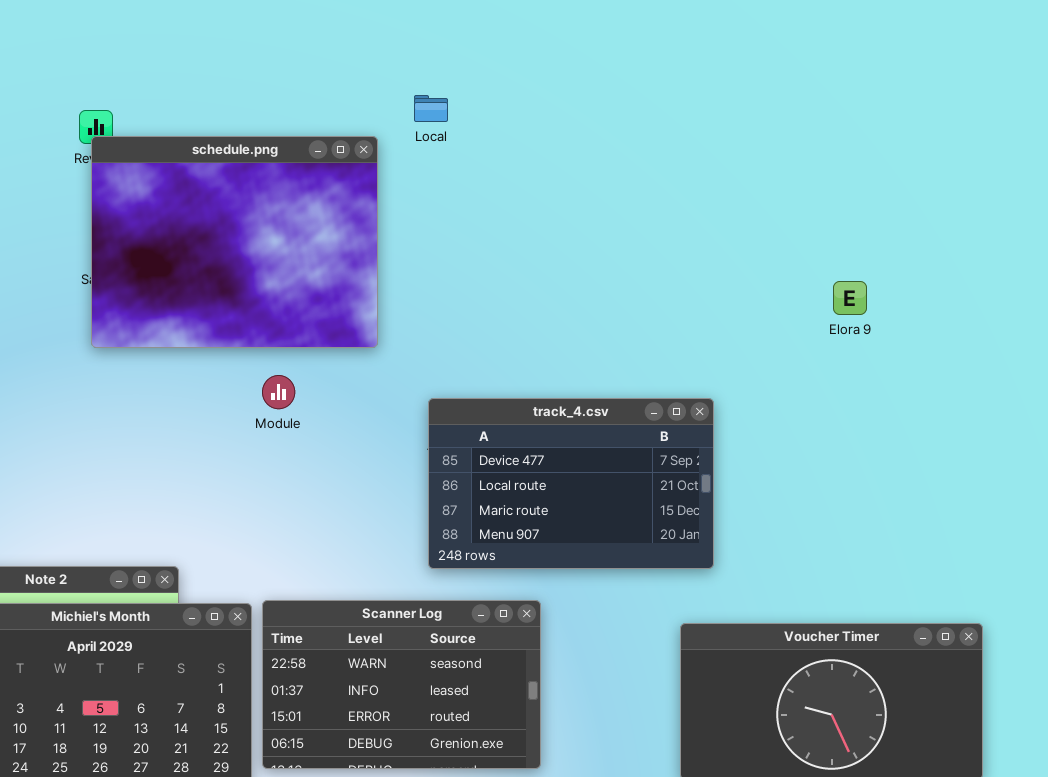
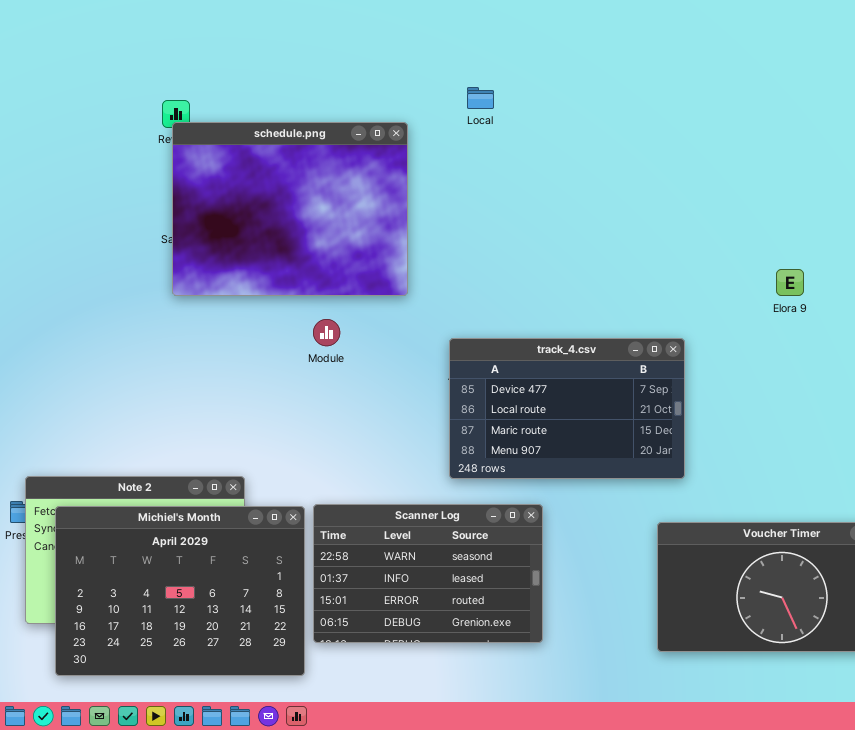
Local: [414,95,448,122] -> [467,87,494,109], moved
Elora 9: [833,281,867,315] -> [776,269,804,296], moved

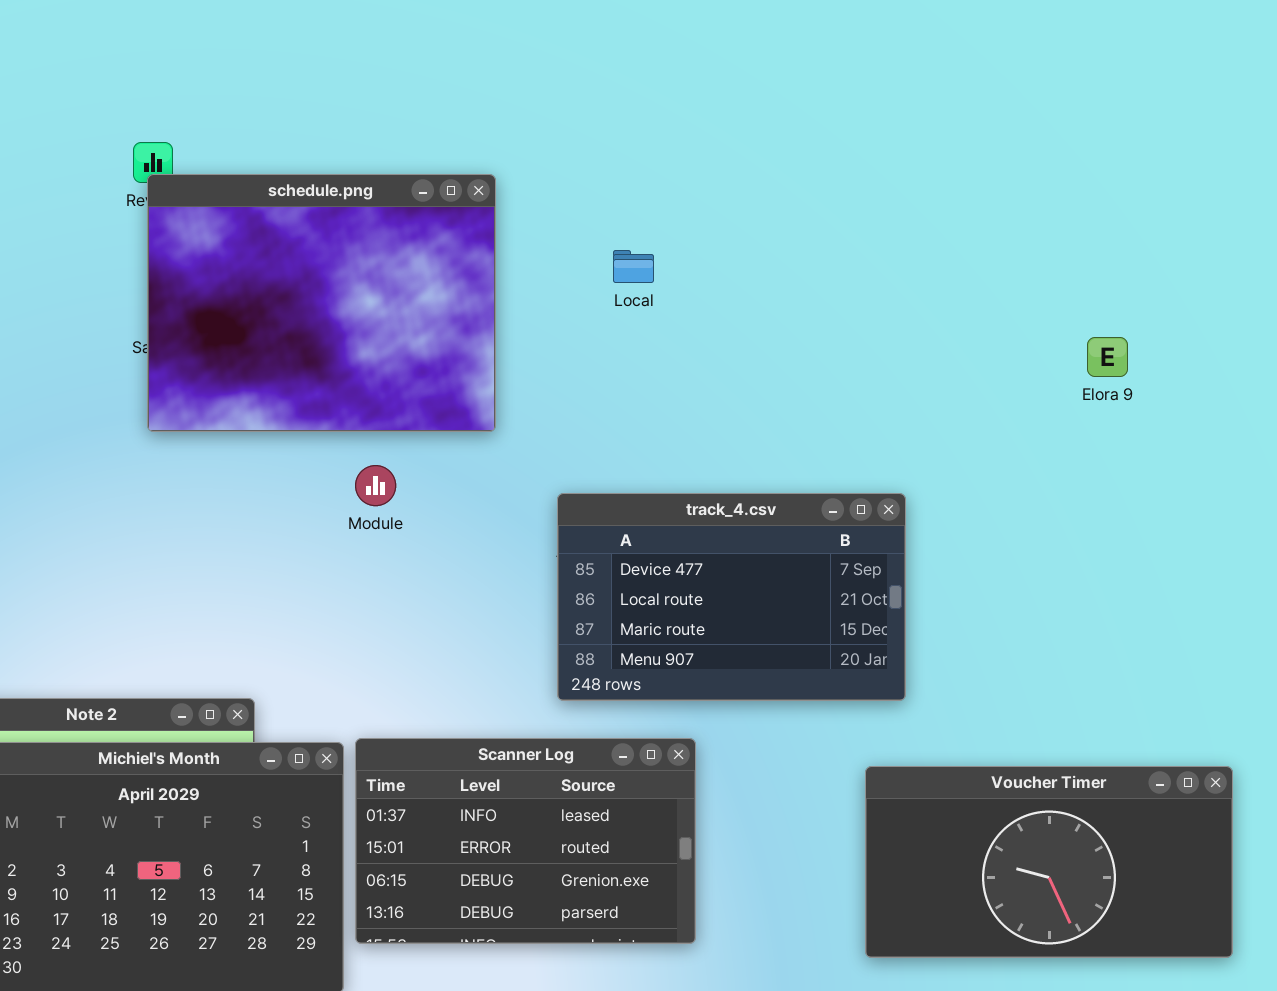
Local: [467,87,494,109] -> [613,250,654,283], moved
Elora 9: [776,269,804,296] -> [1087,337,1128,377], moved
Scanner Log: [313,504,543,643] -> [355,738,696,944], scrolled down 1 row

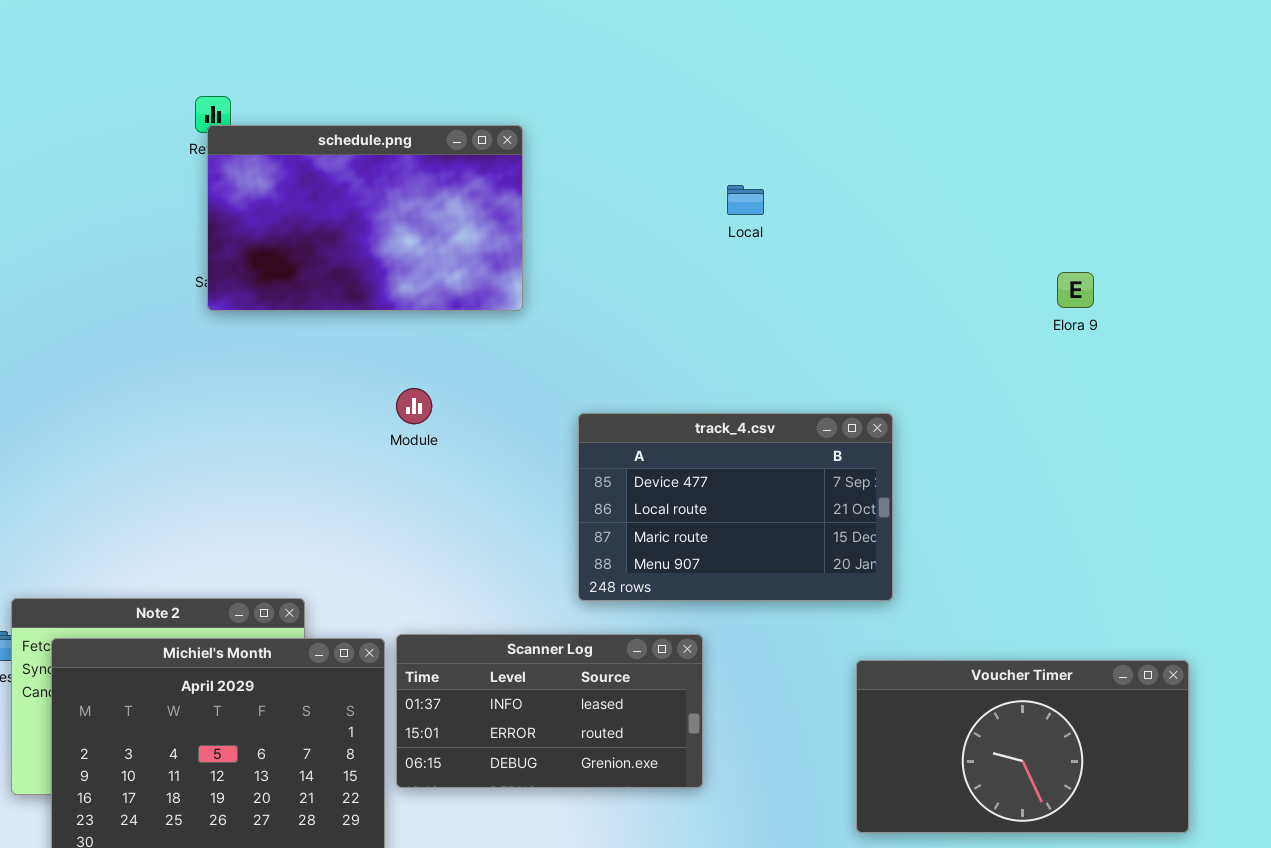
schedule.png: [147,174,496,432] -> [207,125,523,311], resized
Local: [613,250,654,283] -> [727,185,764,215], moved
Scanner Log: [355,738,696,944] -> [396,634,703,788], resized

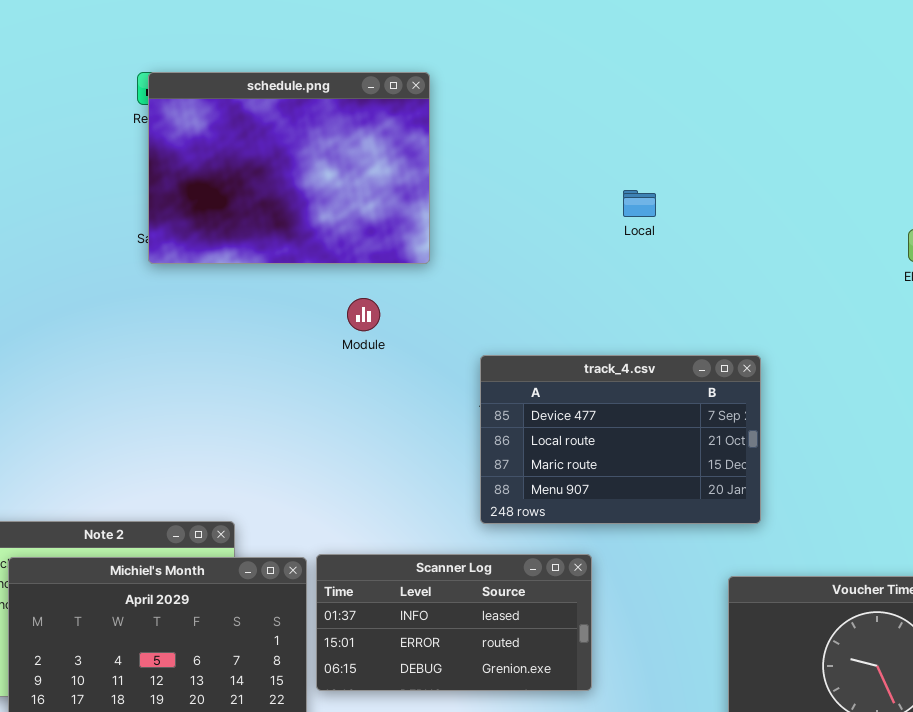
schedule.png: [207,125,523,311] -> [148,72,430,264], resized
Local: [727,185,764,215] -> [623,190,656,217], moved
Module: [396,388,432,424] -> [347,298,380,331], moved

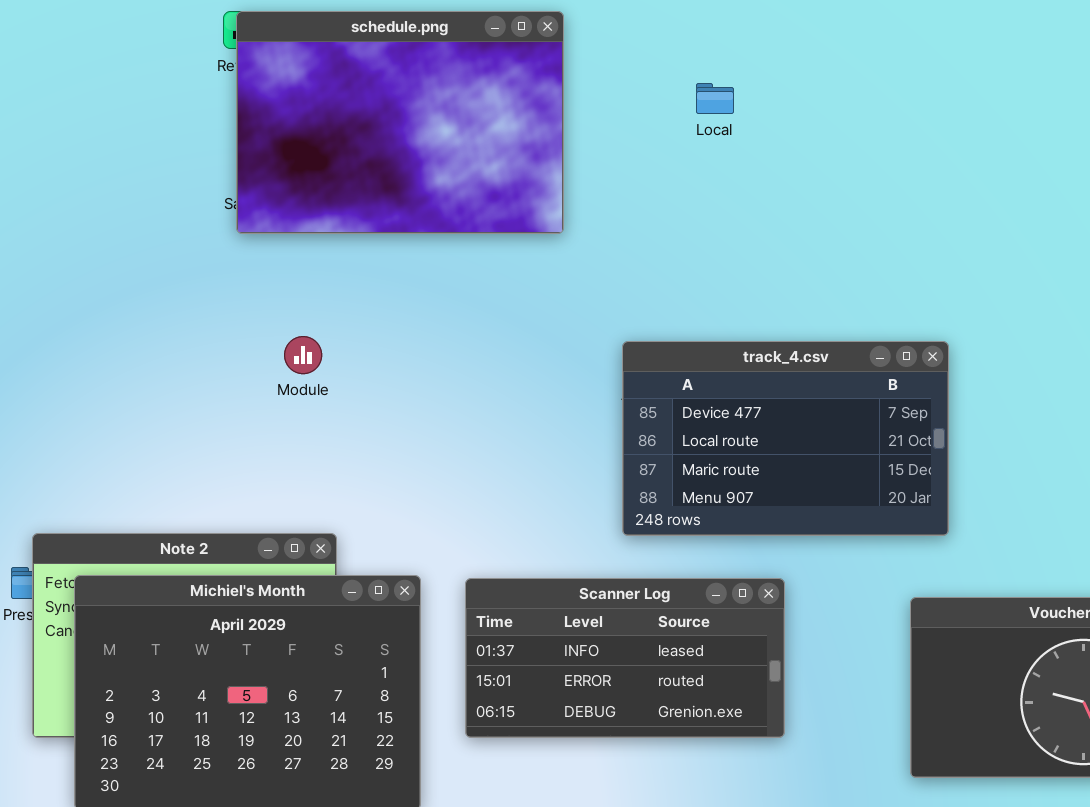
Local: [623,190,656,217] -> [696,83,734,114], moved
Module: [347,298,380,331] -> [284,336,322,374], moved
Scanner Log: [316,554,592,691] -> [465,578,785,738], moved

